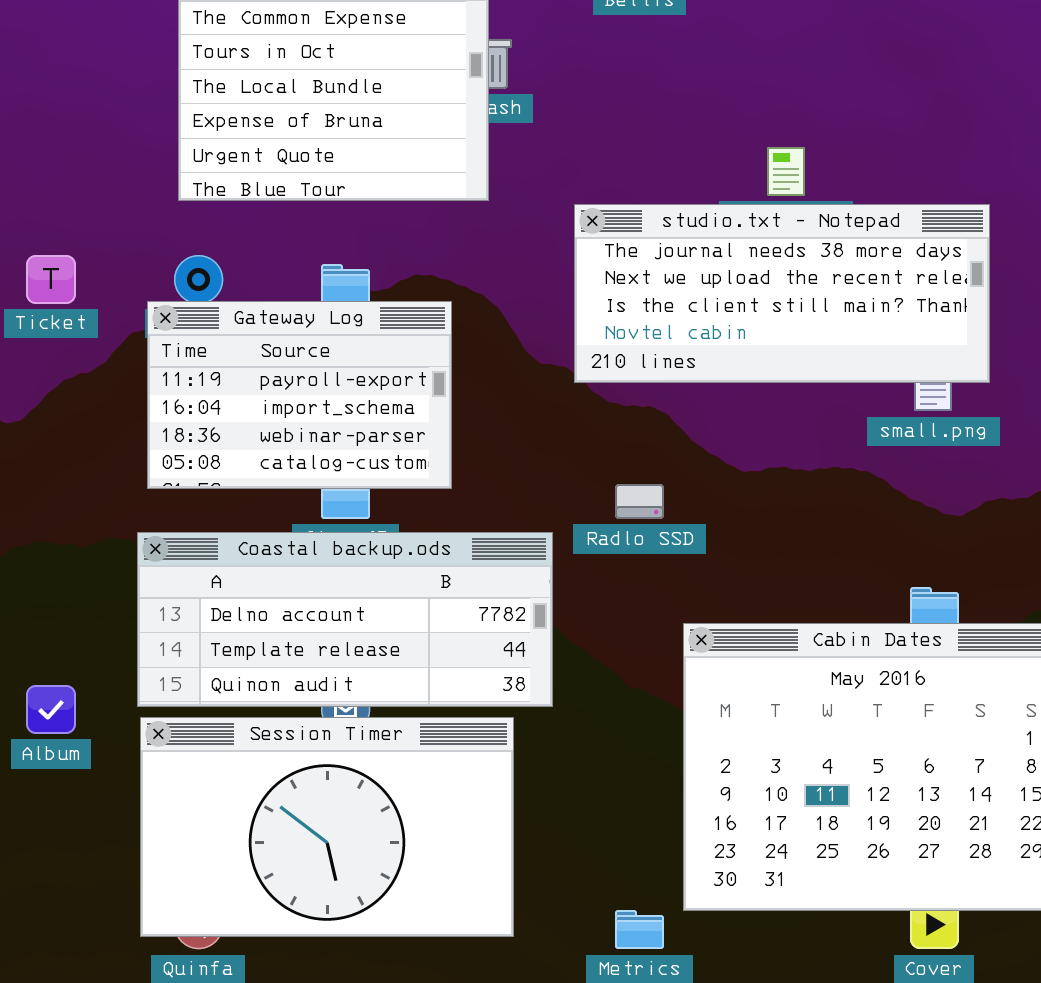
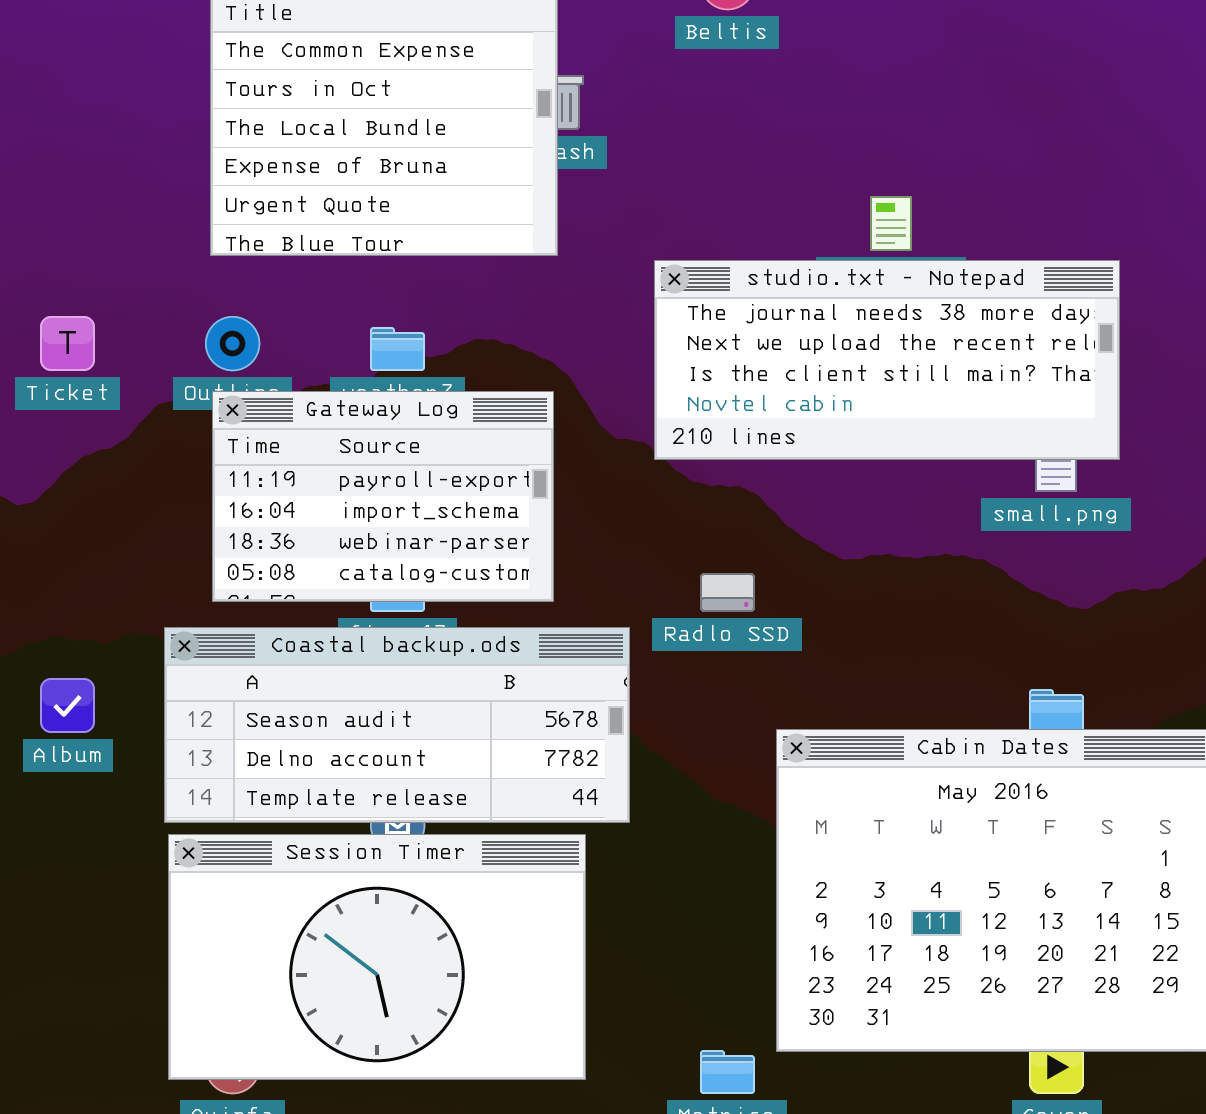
Gateway Log: [147,301,452,489] -> [212,391,554,602], moved
Coastal backup.ods: [137,532,553,707] -> [164,627,630,823], scrolled up 1 row
Album: [26,685,76,734] -> [40,678,95,733], moved

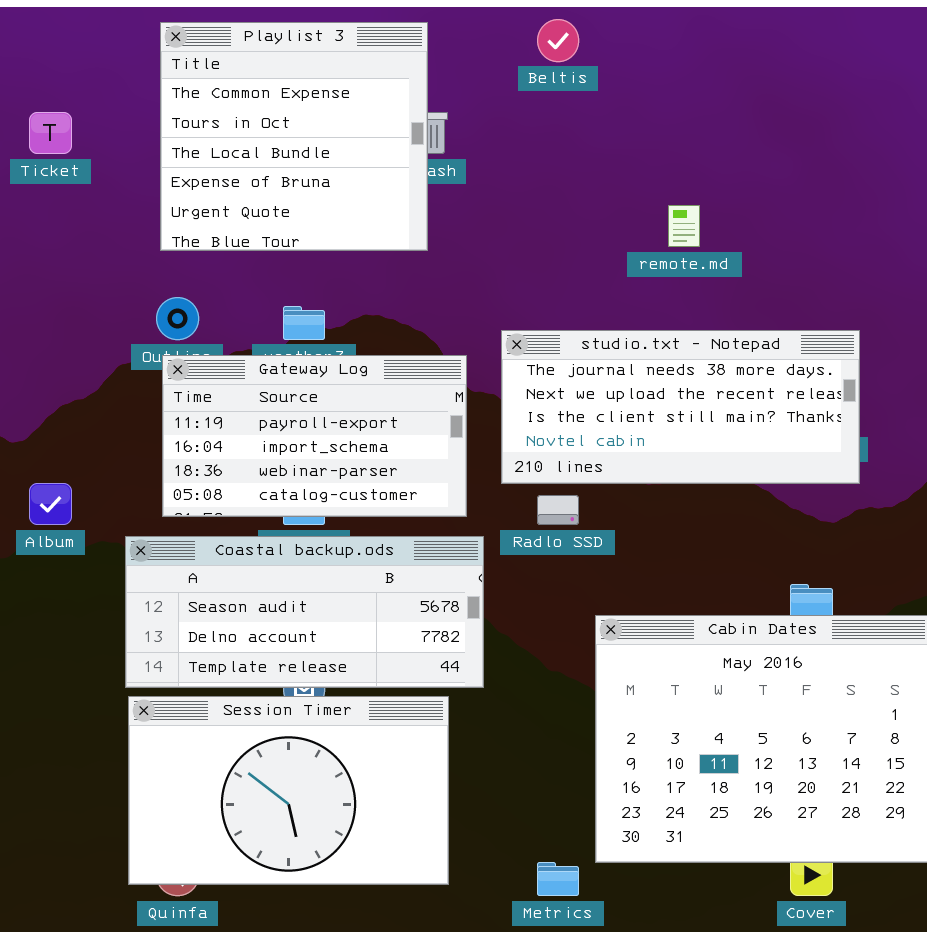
studio.txt - Notepad: [654,260,1120,460] -> [501,330,860,484], moved
Ticket: [40,316,95,371] -> [29,112,72,154], moved
Gateway Log: [212,391,554,602] -> [162,355,467,517], resized
Album: [40,678,95,733] -> [29,483,72,525], moved

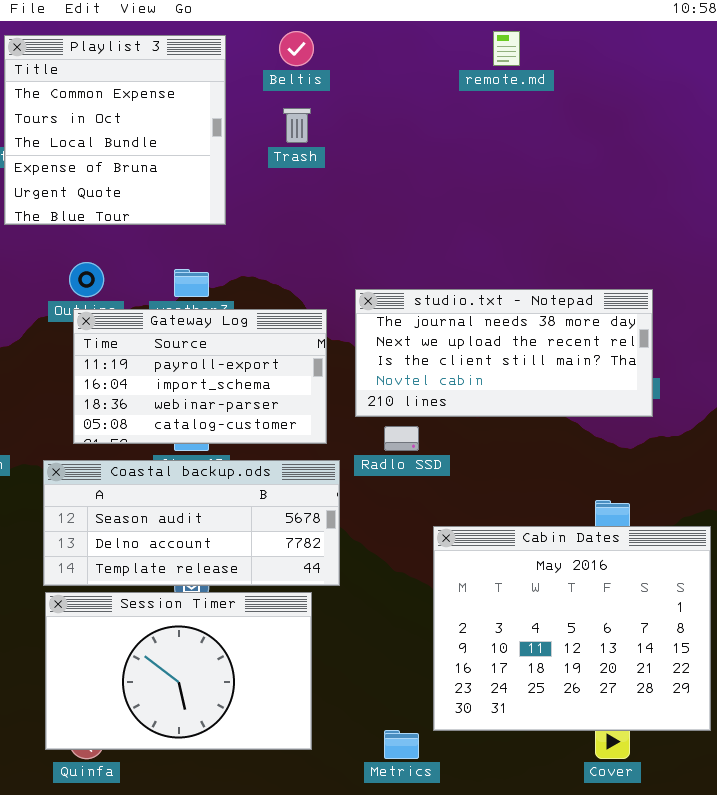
Beltis: [537,19,579,62] -> [279,31,314,66], moved
Playlist 3: [160,22,428,251] -> [4,35,226,225], moved
remote.md: [668,205,700,247] -> [493,31,520,66], moved

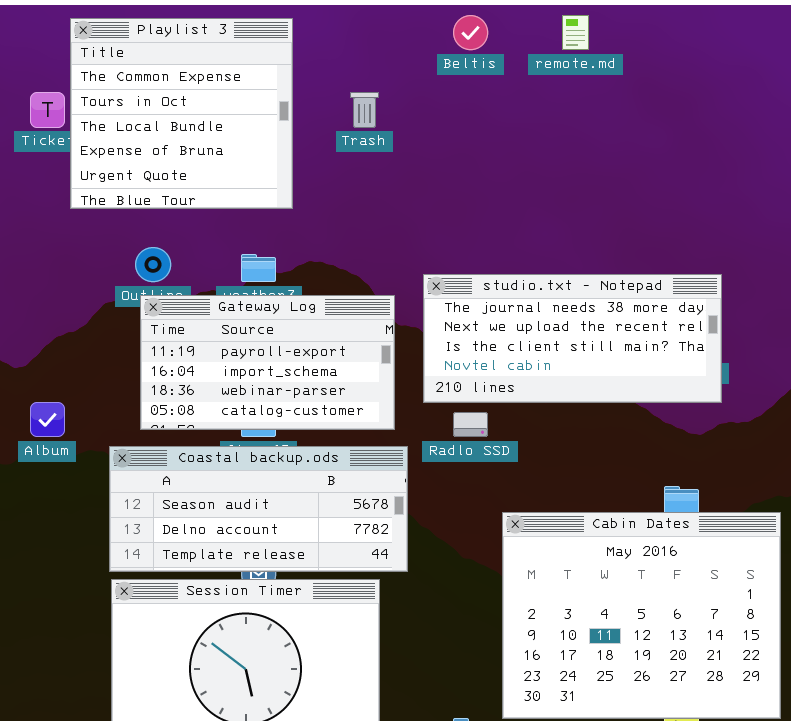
Beltis: [279,31,314,66] -> [453,15,488,50], moved

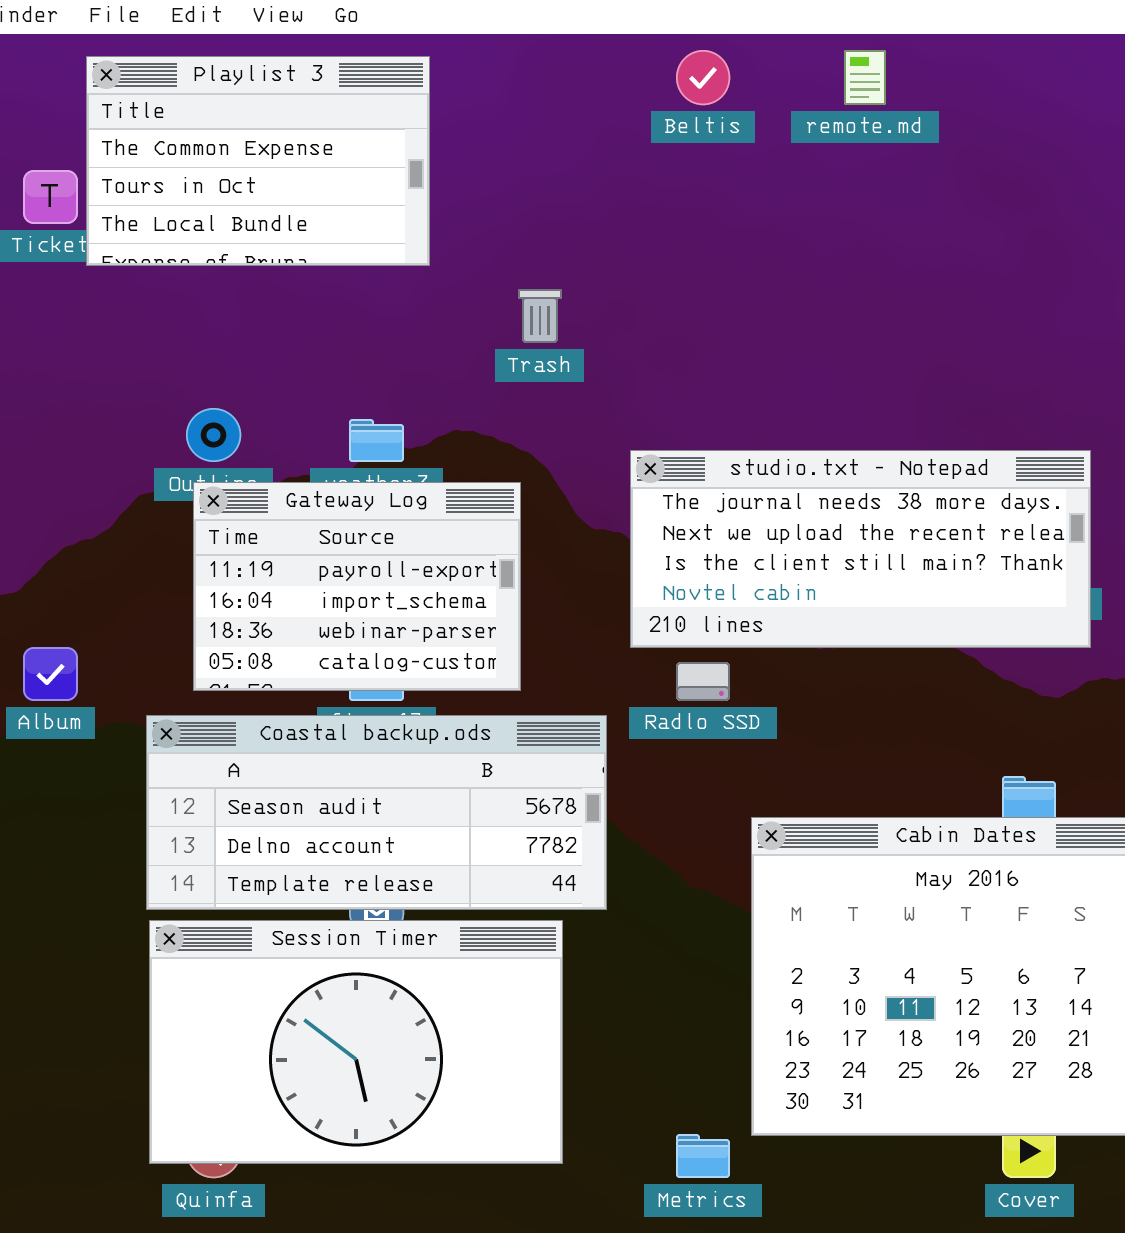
Playlist 3: [70,18,293,209] -> [86,56,430,266], resized
Trash: [350,92,379,128] -> [518,289,562,343], moved
Gateway Log: [140,295,395,430] -> [193,482,521,691], resized

